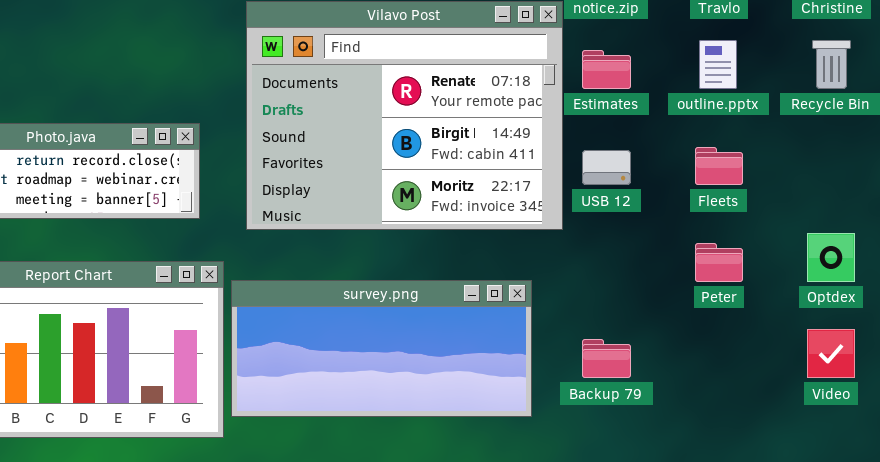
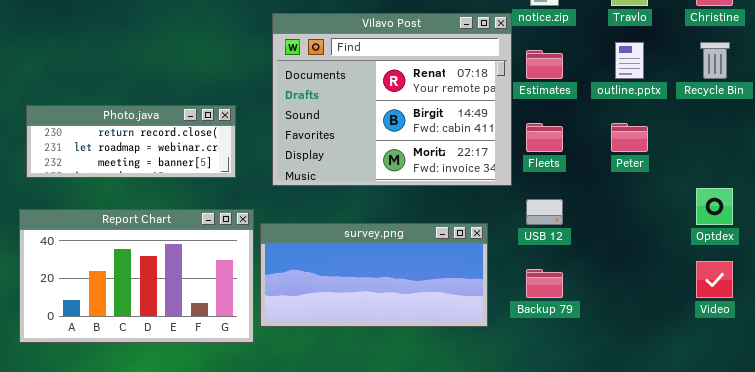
Fleets: [695,147,743,185] -> [526,123,563,152], moved
USB 12: [582,150,631,185] -> [526,199,563,225], moved
Peter: [695,243,743,282] -> [611,123,648,152], moved

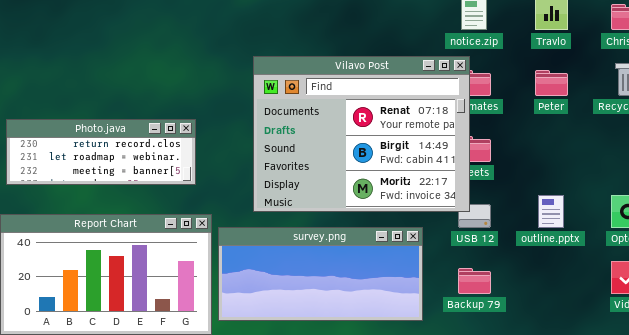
Vilavo Post: [272,13,512,186] -> [253,56,470,212], moved
outline.pptx: [615,42,644,79] -> [538,195,564,228], moved
Peter: [611,123,648,152] -> [535,70,568,96], moved

